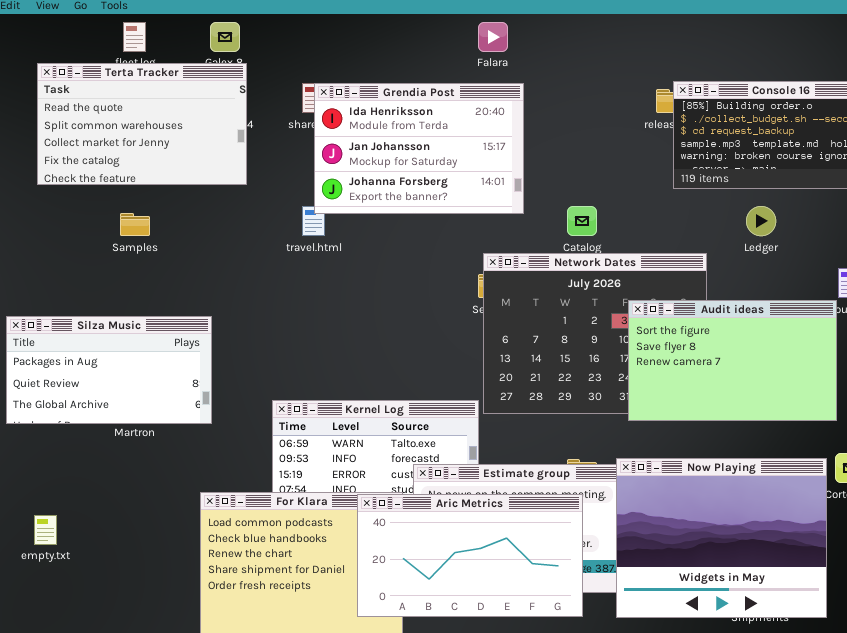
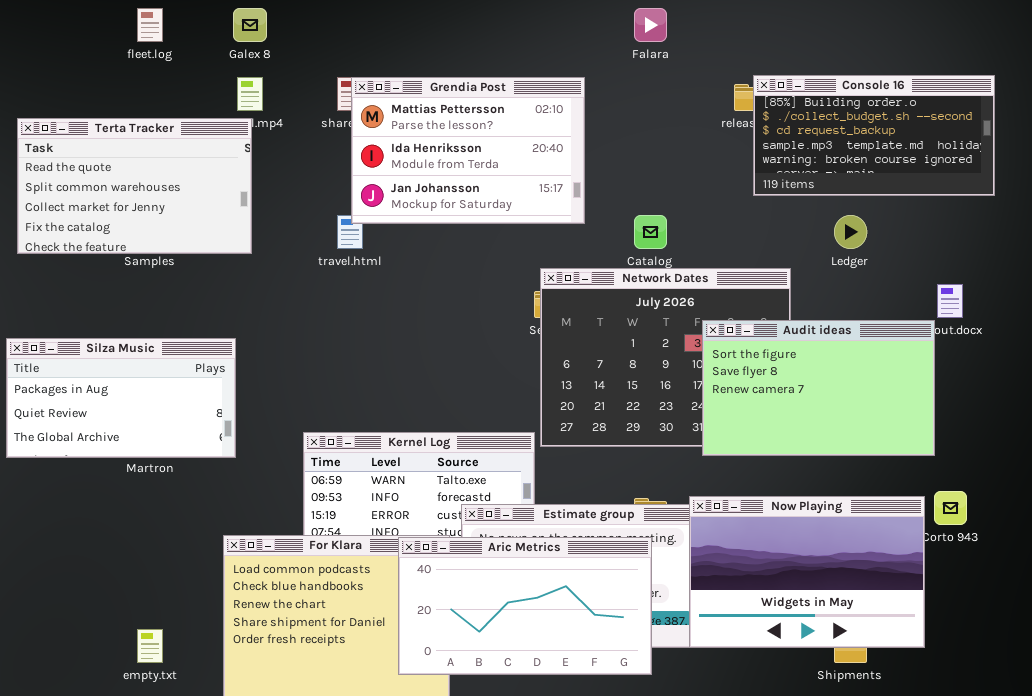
Falara: [478,22,508,52] -> [634,8,667,42], moved
Terta Tracker: [37,63,247,185] -> [17,118,252,254], moved
Grendia Post: [314,83,524,214] -> [351,77,585,224], scrolled up 1 row
Now Playing: [616,458,827,618] -> [689,496,925,648], resized
empty.txt: [34,515,57,545] -> [137,629,163,663], moved

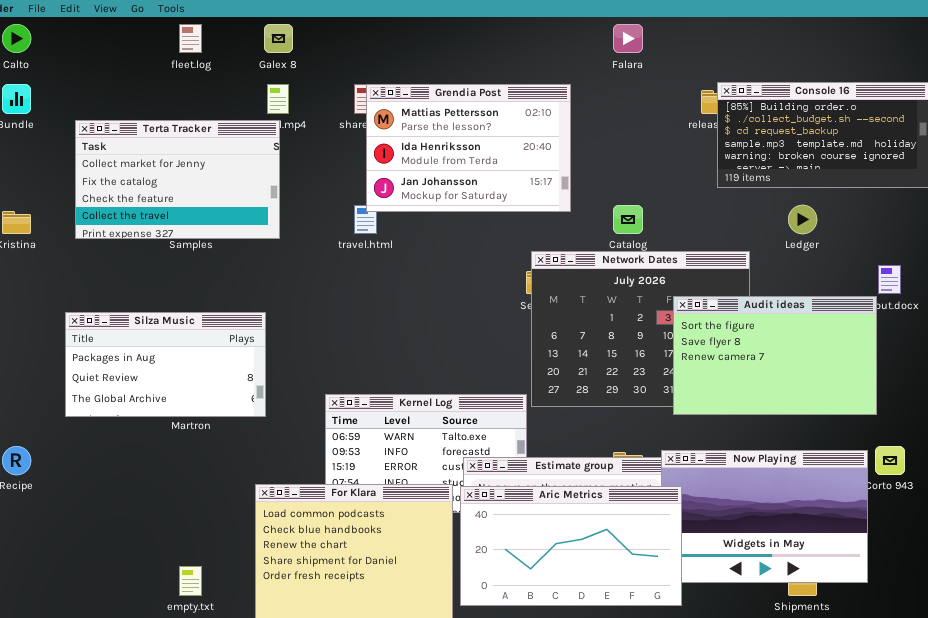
Terta Tracker: [17,118,252,254] -> [75,120,280,239], scrolled down 2 rows
Aric Metrics: [398,537,652,675] -> [460,486,682,606], moved

